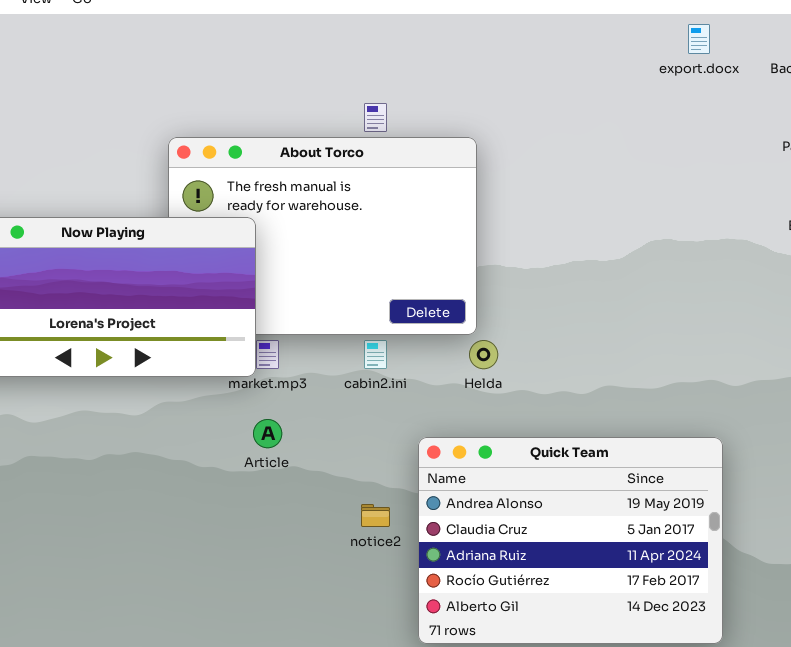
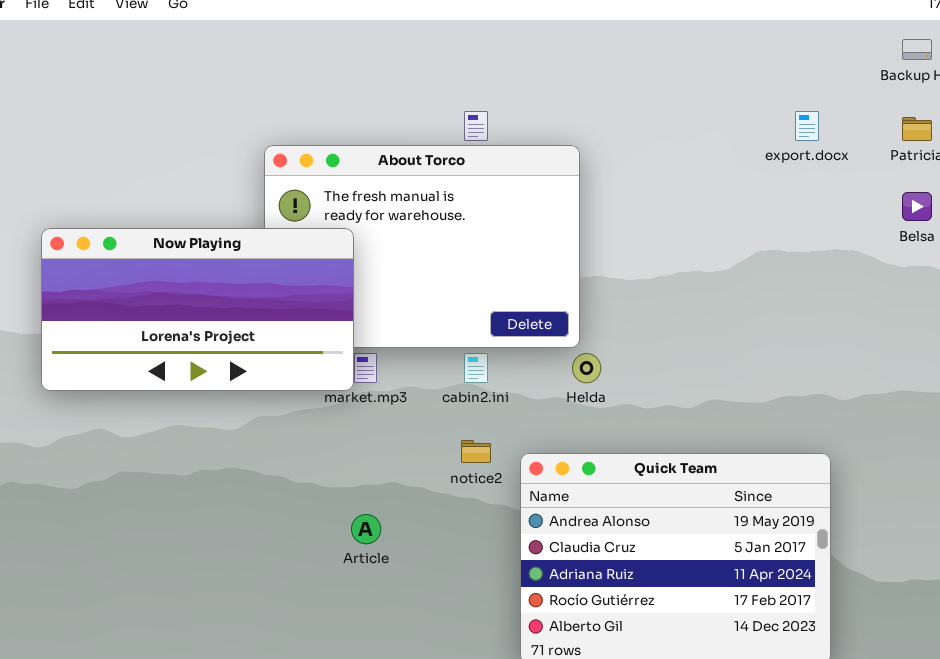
export.docx: [688,24,710,54] -> [795,111,819,141], moved
Article: [253,419,282,448] -> [351,514,381,544], moved
notice2: [361,504,390,527] -> [461,440,491,463], moved

